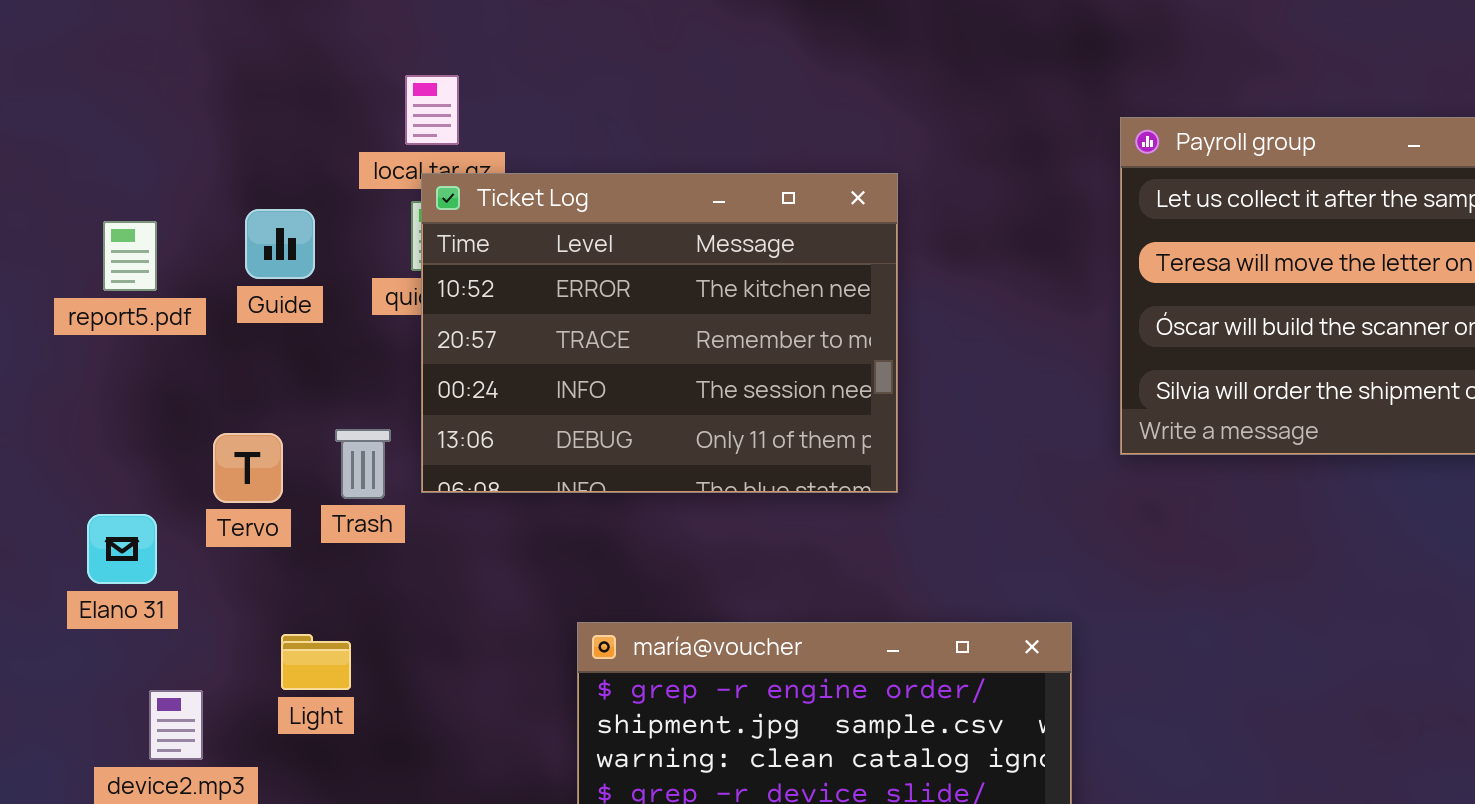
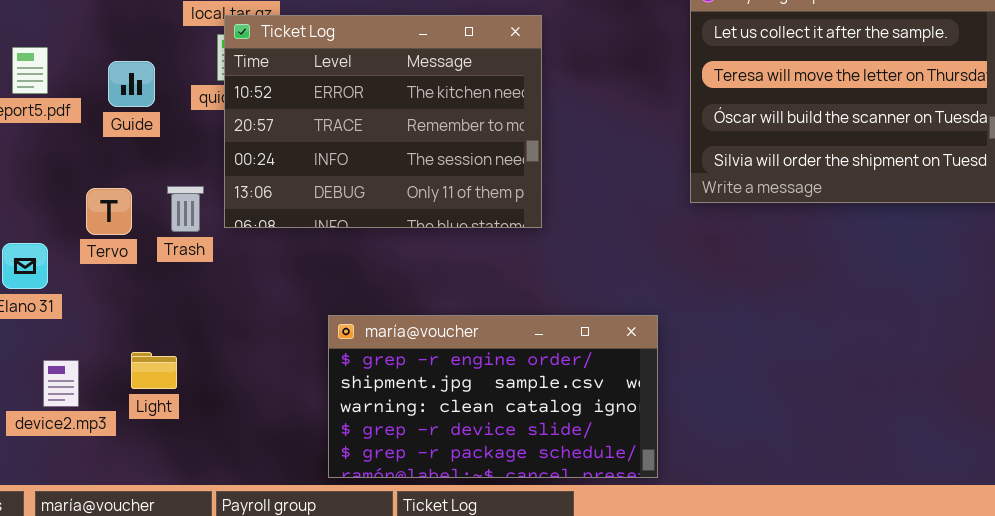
Guide: [245,209,315,279] -> [108,61,155,107], moved
Light: [281,634,351,690] -> [131,352,177,389], moved

